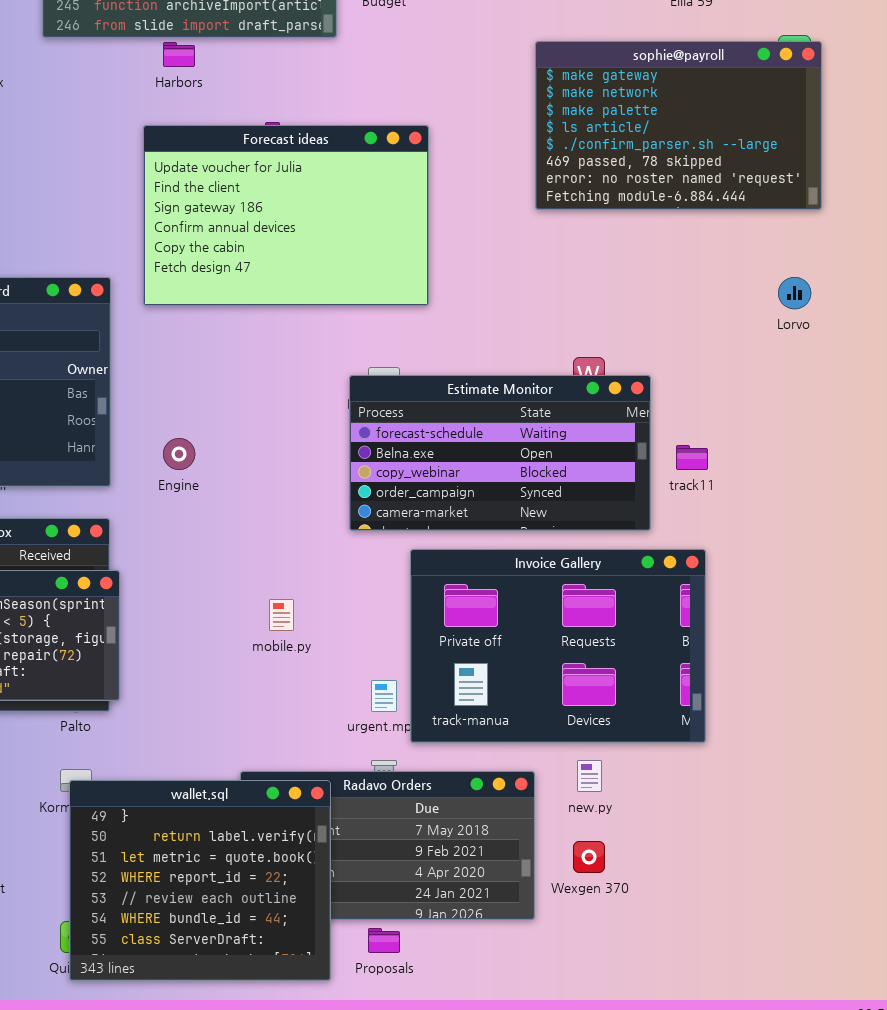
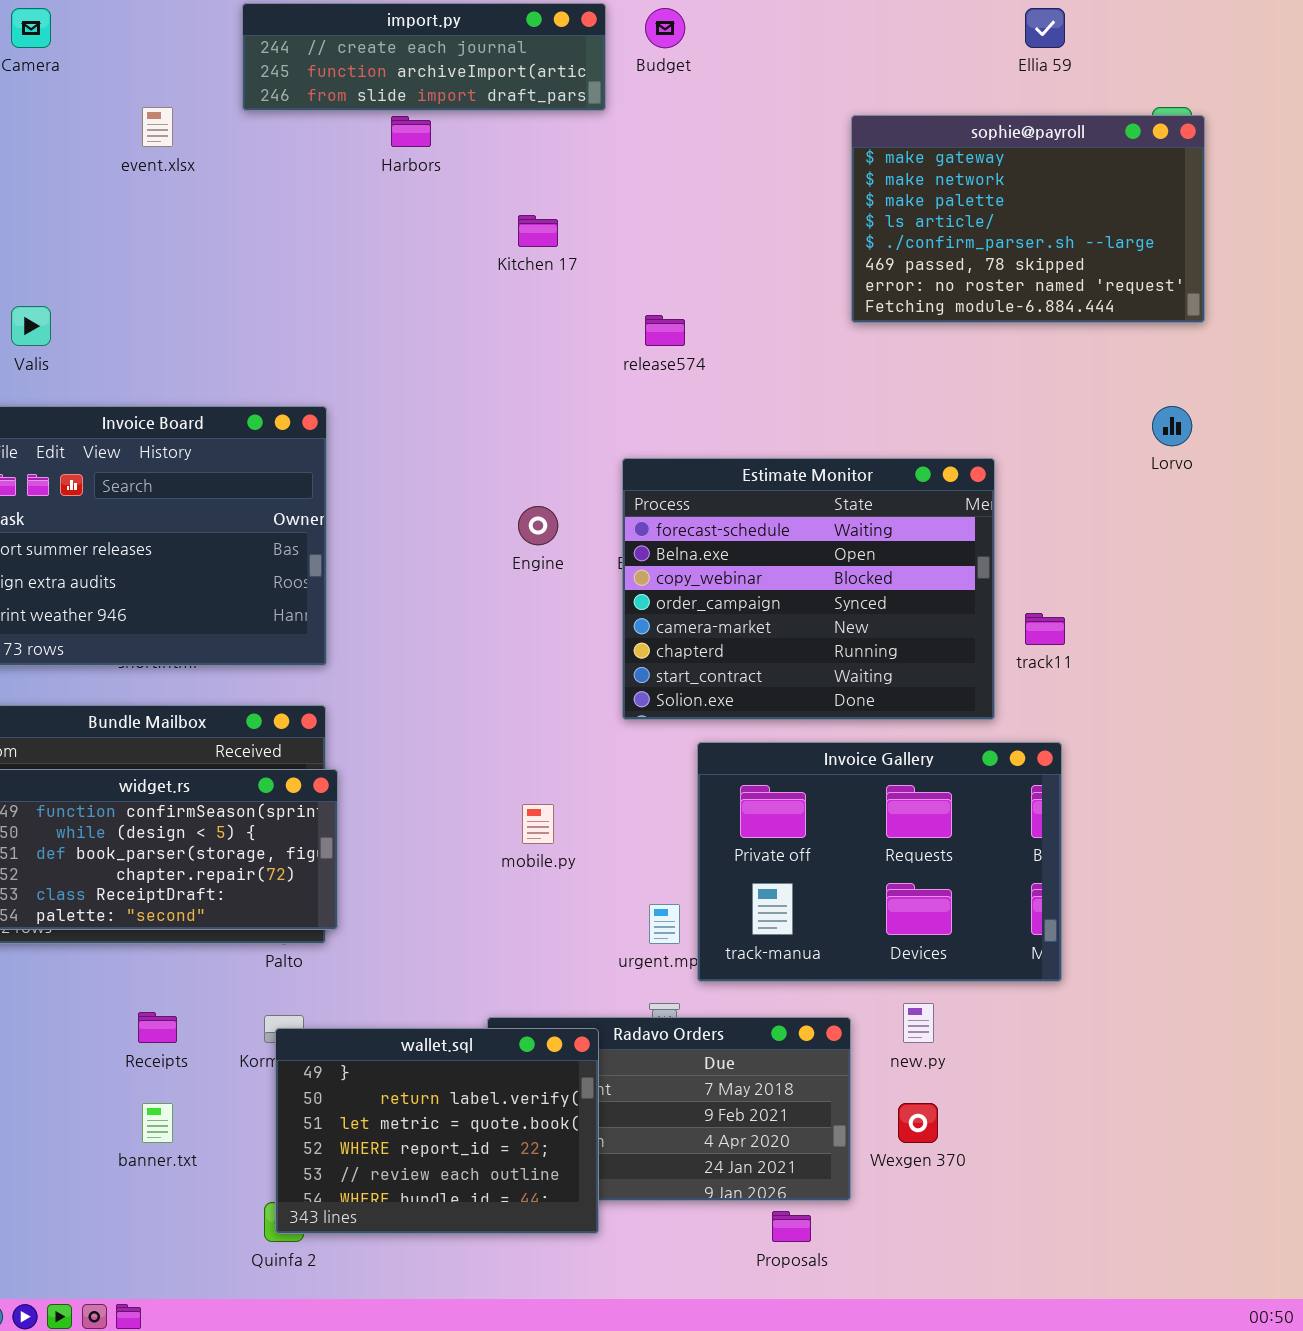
Forecast ideas: [143,125,429,306] -> none, closed
Estimate Monitor: [349,375,651,531] -> [622,458,995,720], resized
Engine: [163,438,195,470] -> [518,506,558,545], moved
wallet.sql: [69,780,331,981] -> [275,1028,599,1234], resized
Proposals: [368,928,400,953] -> [772,1211,811,1242], moved

